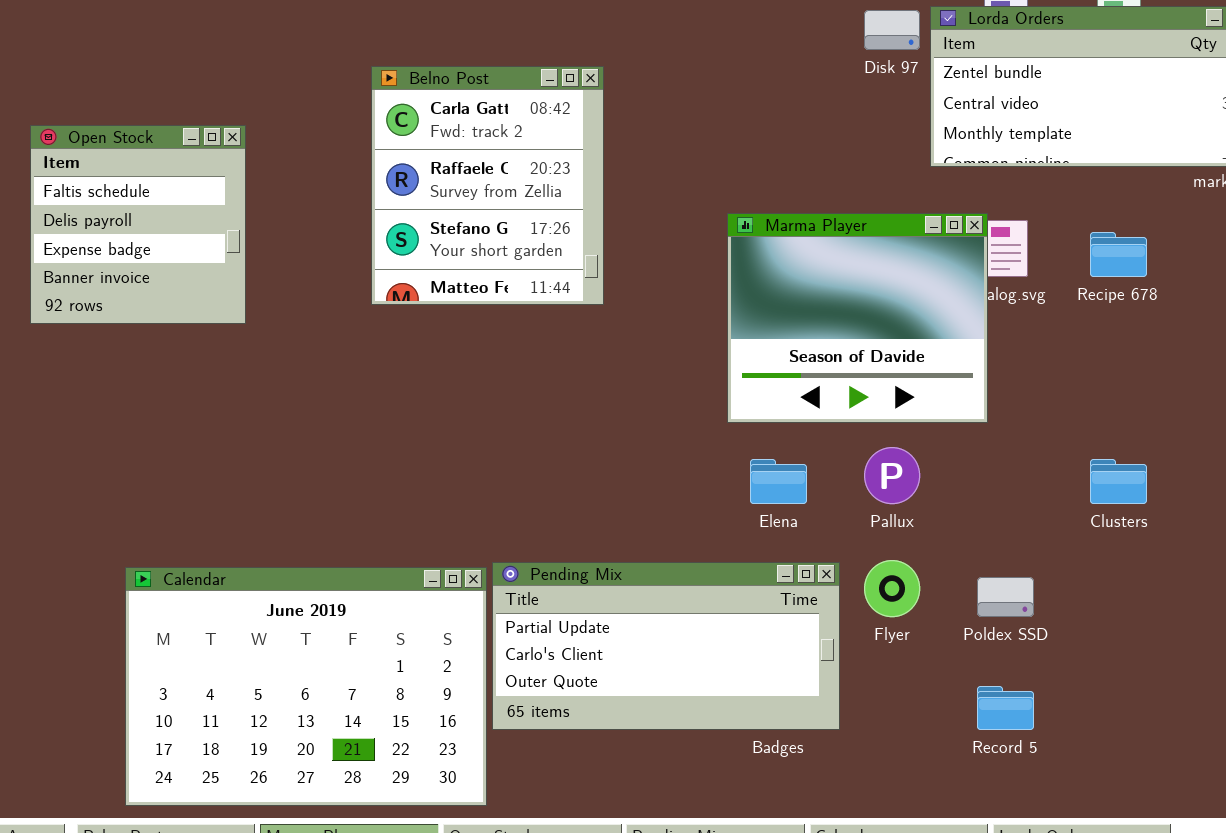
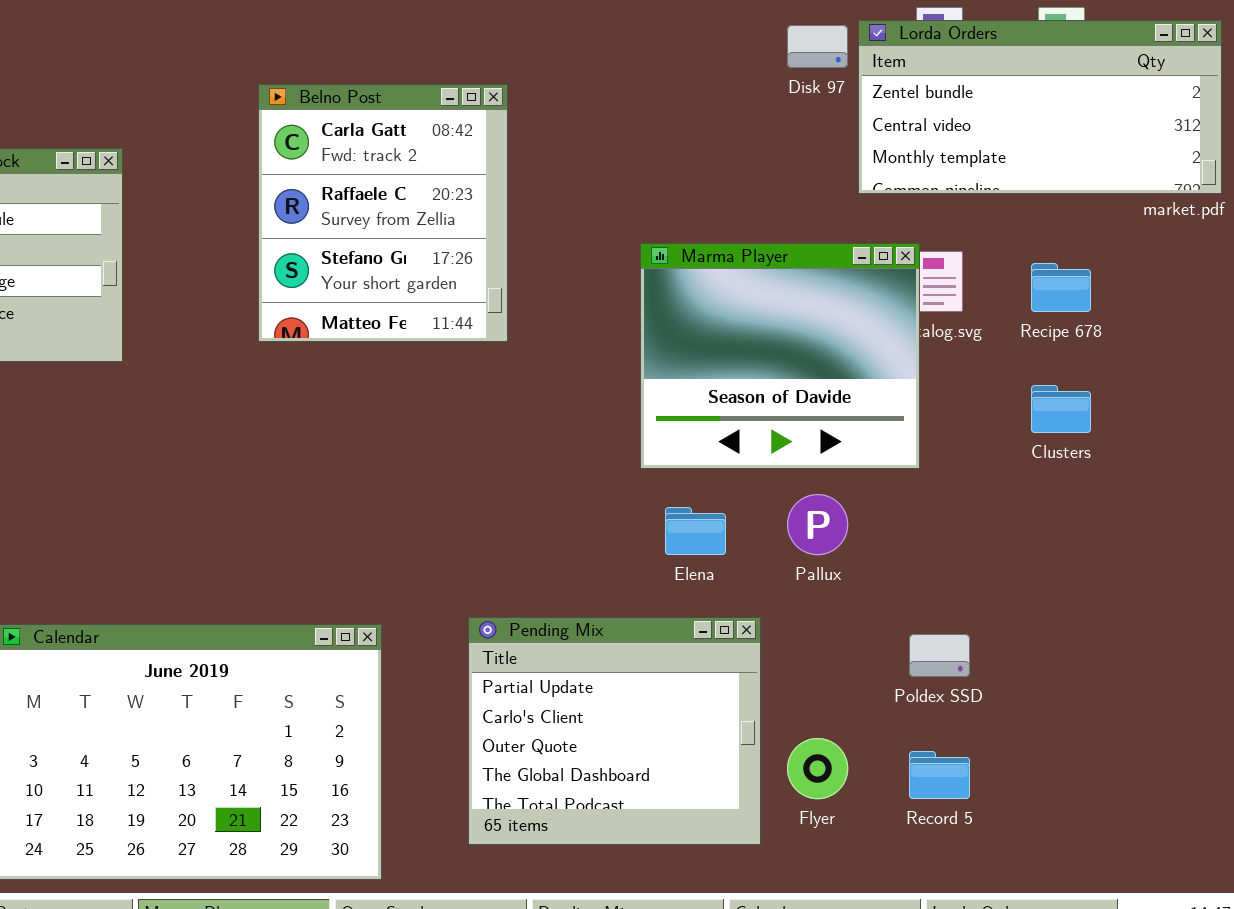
Clusters: [1090,459,1147,504] -> [1031,385,1091,433], moved
Flyer: [864,560,920,617] -> [787,738,848,799], moved
Pending Mix: [492,562,840,730] -> [468,617,761,845], resized

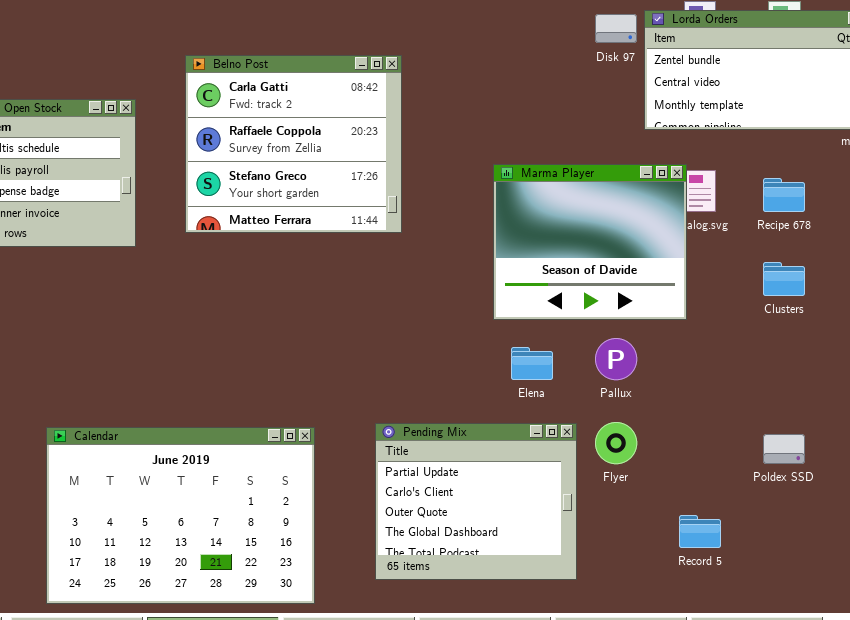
Belno Post: [258,84,508,342] -> [185,55,402,233], resized
Poldex SSD: [909,634,970,677] -> [763,434,805,464], moved
Flyer: [787,738,848,799] -> [595,422,637,464], moved

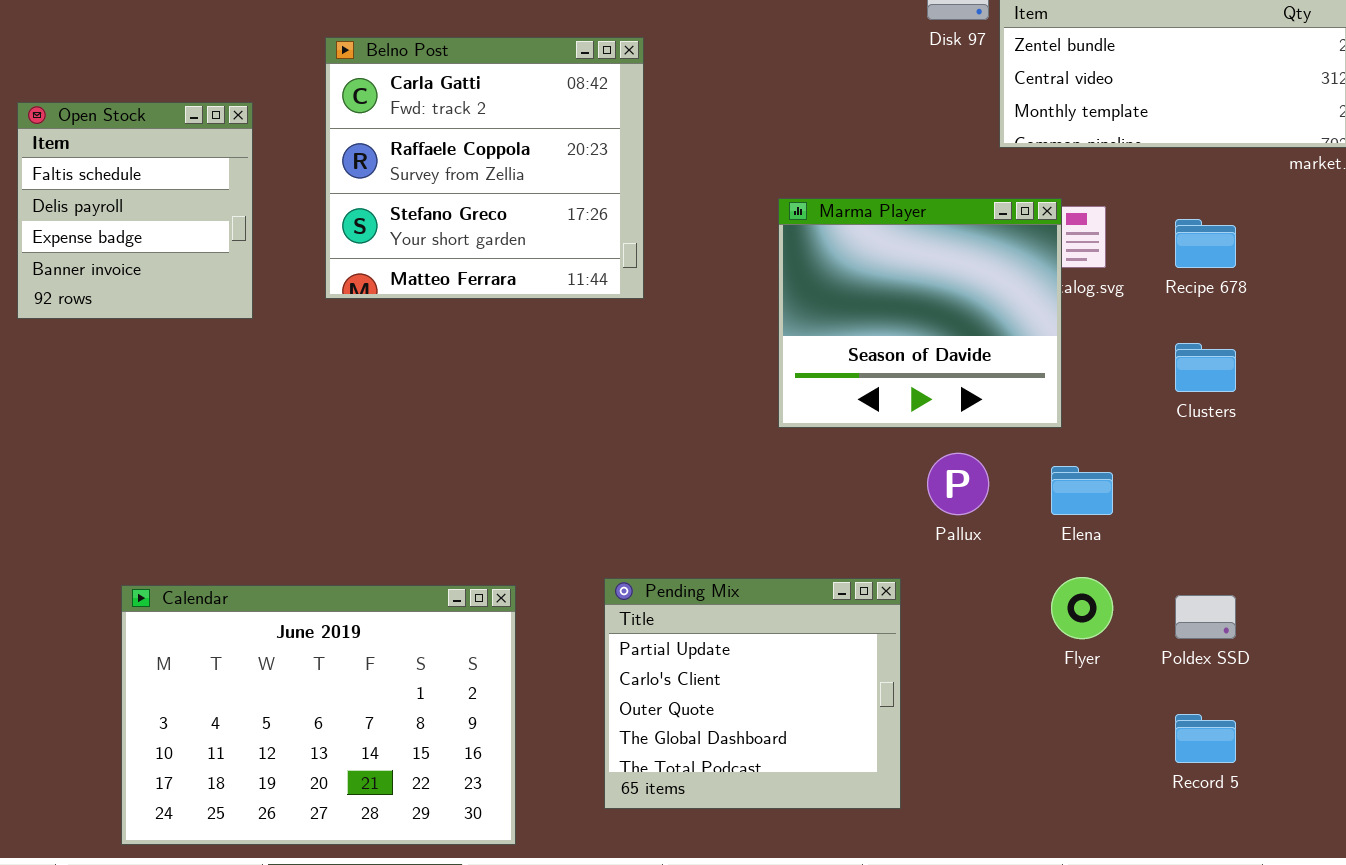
Elena: [511,347,553,380] -> [1051,466,1113,515], moved
Flyer: [595,422,637,464] -> [1051,577,1113,639], moved
Record 5: [679,515,721,548] -> [1175,714,1236,763], moved

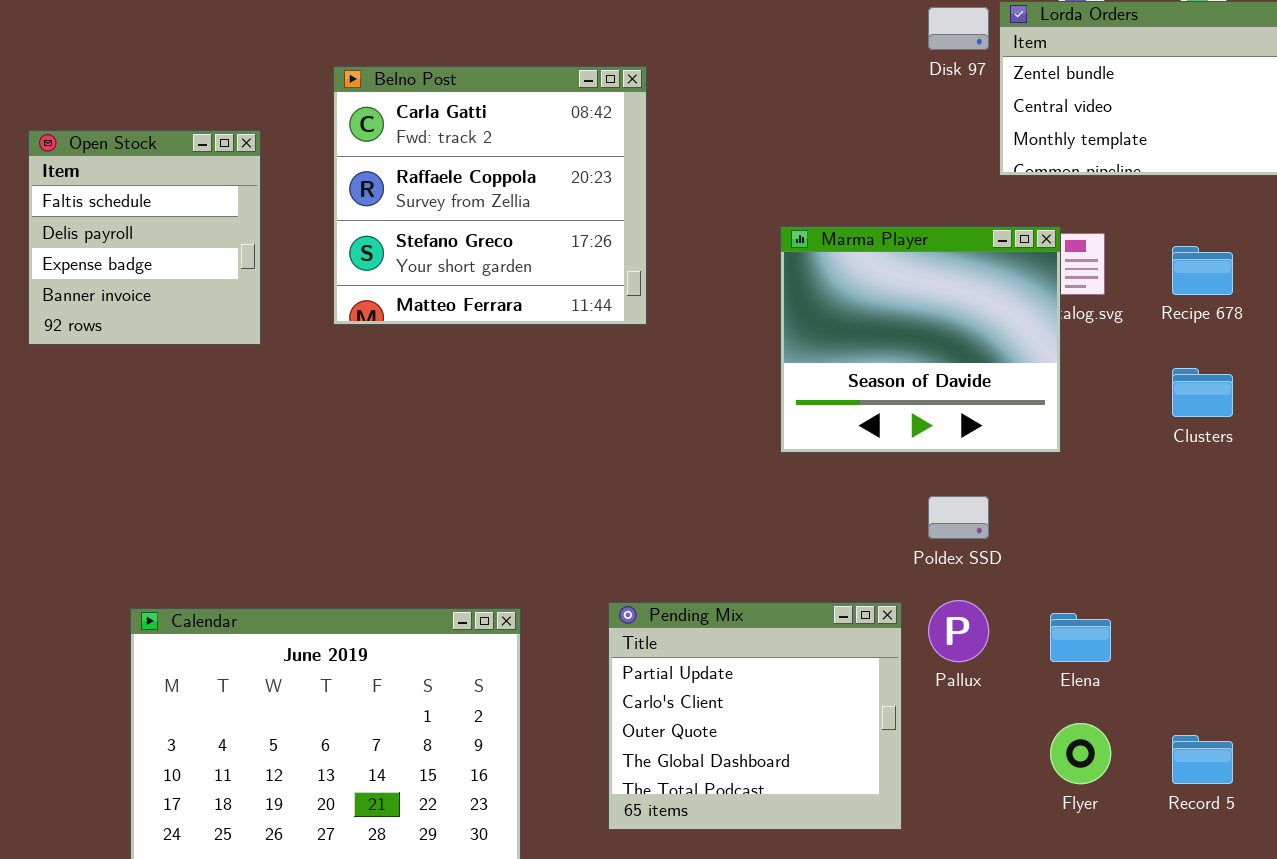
Pallux: [927,453,989,515] -> [928,600,989,662], moved
Elena: [1051,466,1113,515] -> [1050,613,1111,662], moved
Flyer: [1051,577,1113,639] -> [1050,723,1111,784], moved
Poldex SSD: [1175,595,1236,639] -> [928,496,989,539], moved

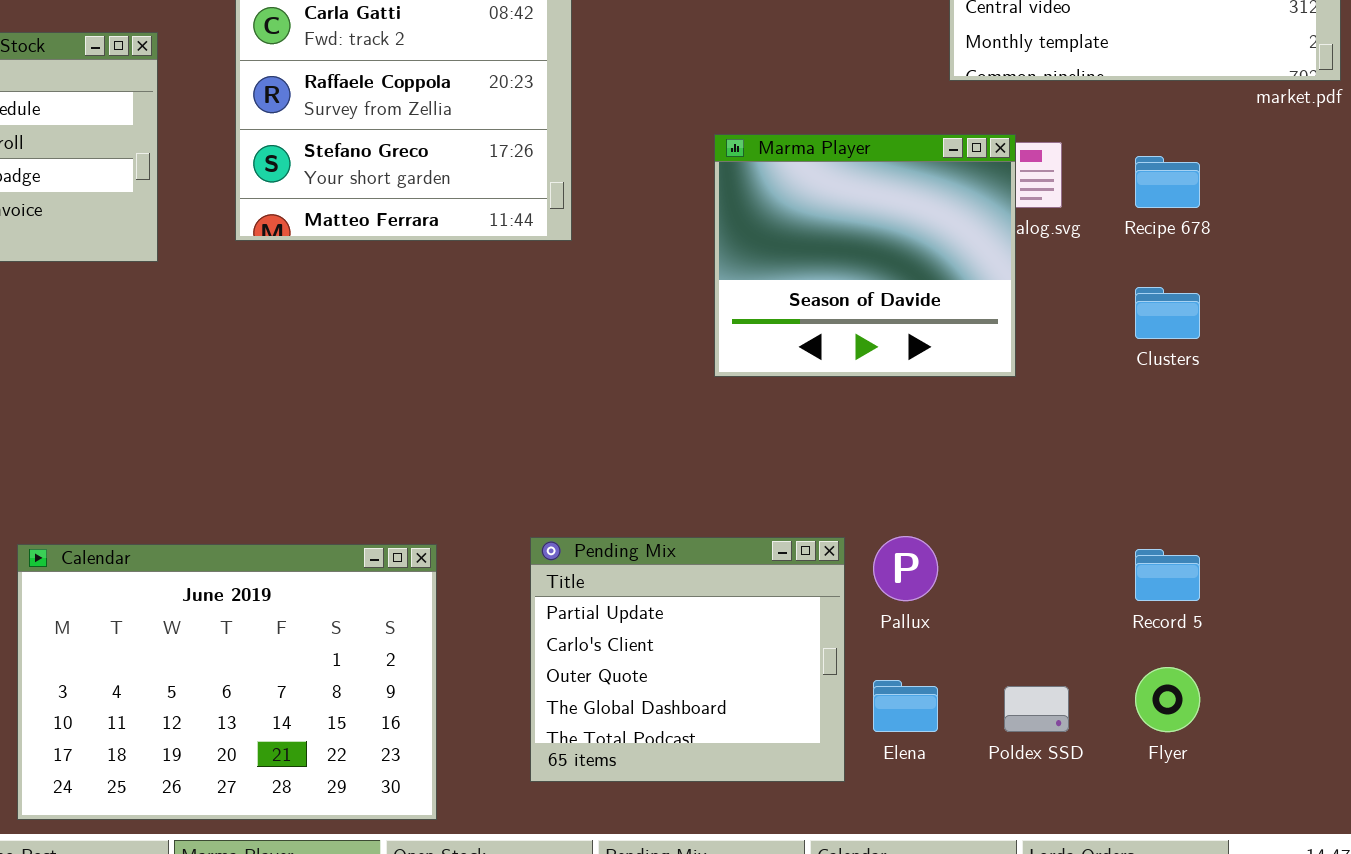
Poldex SSD: [928,496,989,539] -> [1004,686,1069,732], moved
Elena: [1050,613,1111,662] -> [873,680,938,732], moved
Flyer: [1050,723,1111,784] -> [1135,667,1200,732], moved
Record 5: [1172,735,1233,784] -> [1135,549,1200,601], moved

